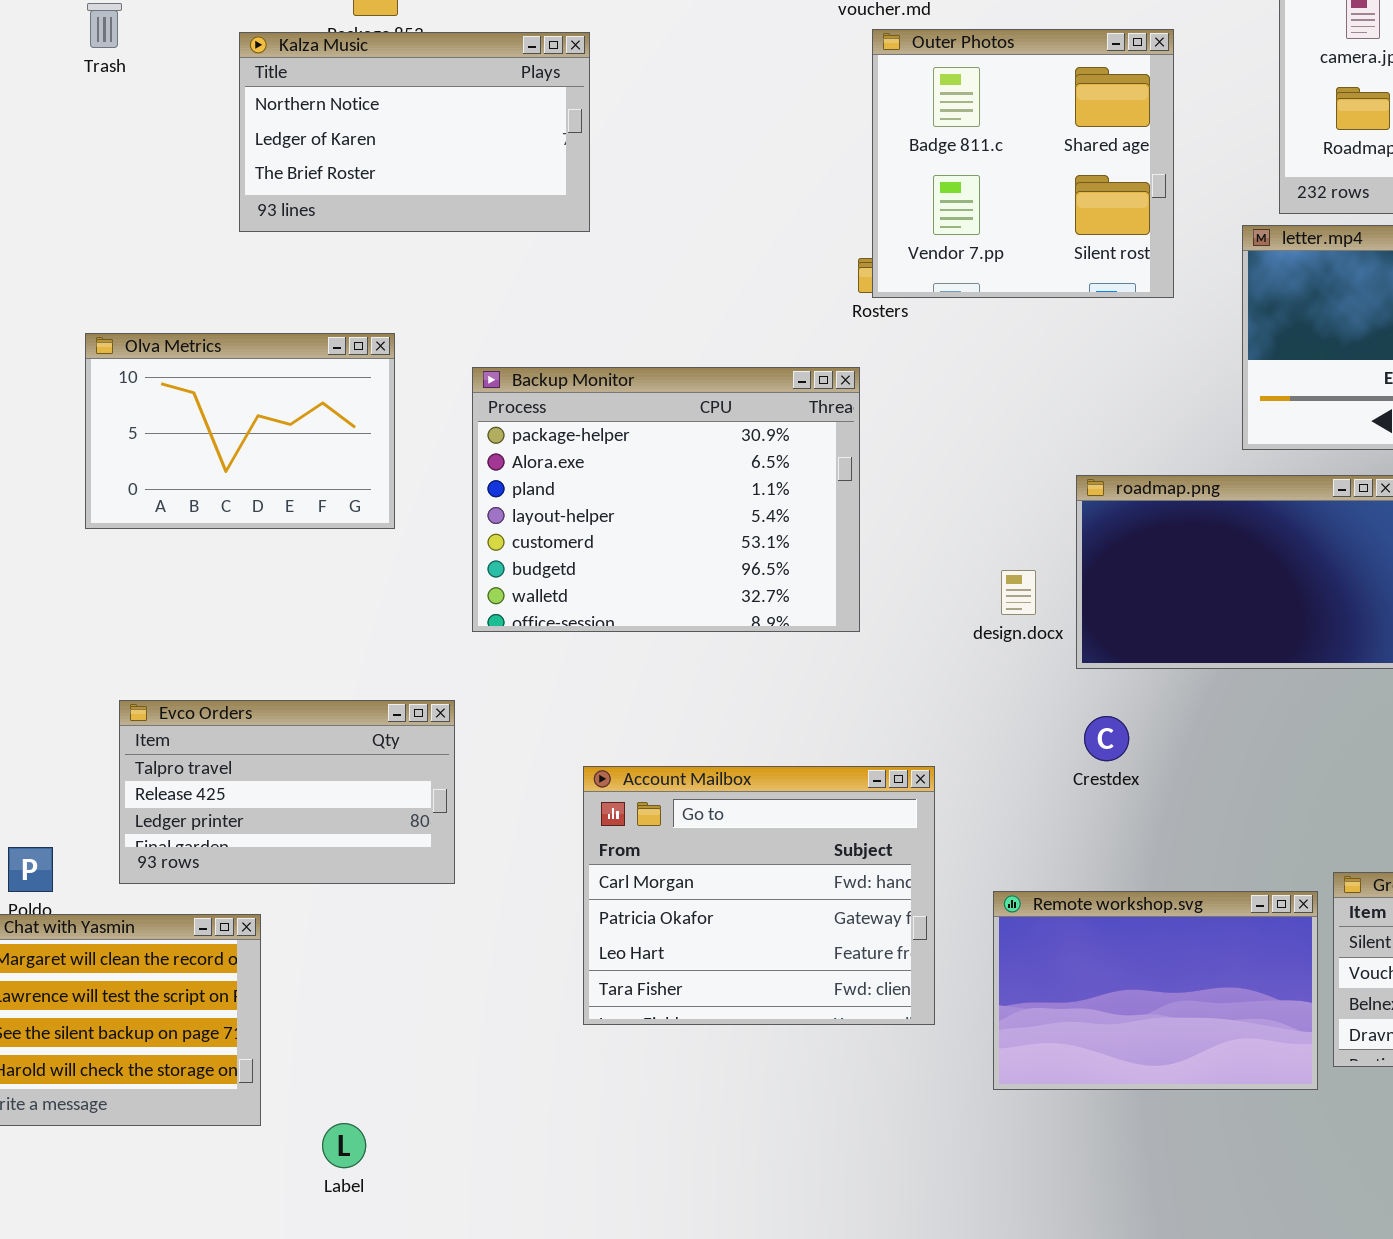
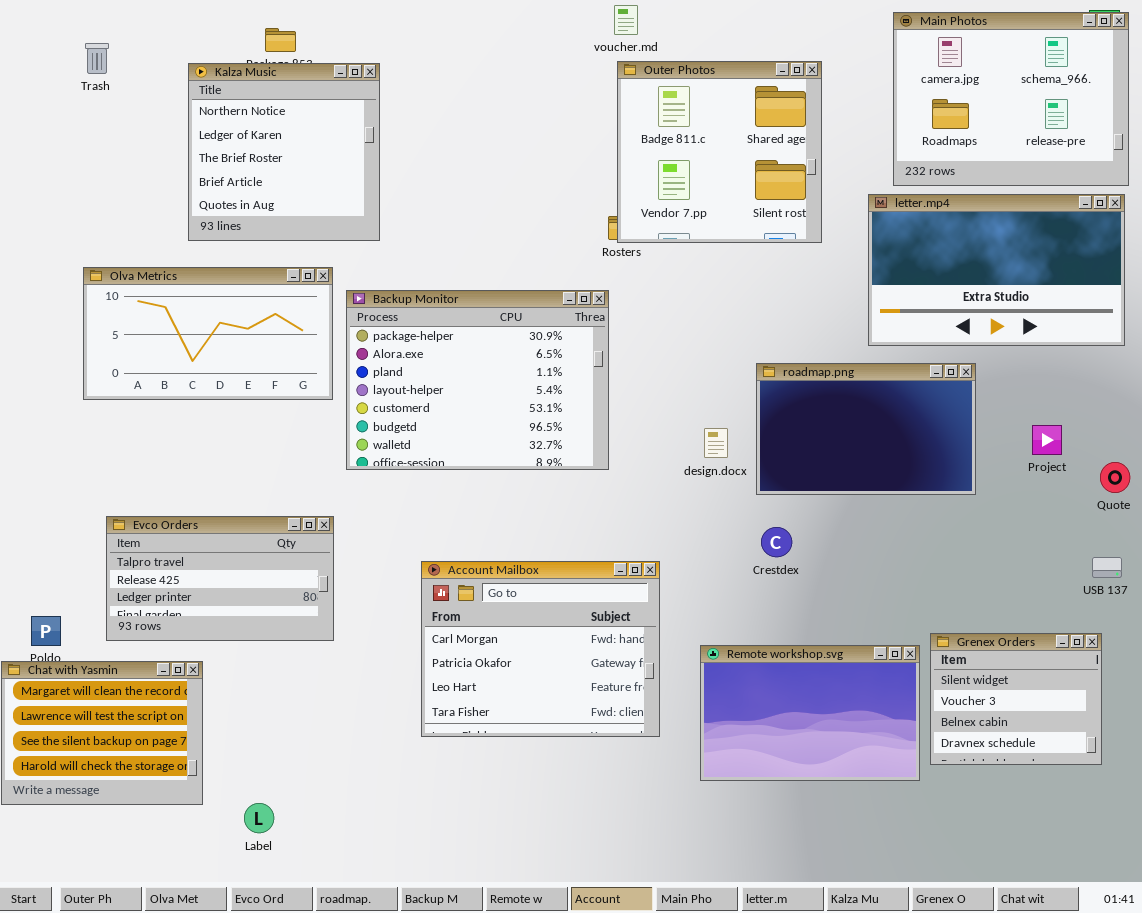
Kalza Music: [239,32,590,232] -> [188,63,380,241], resized
Olva Metrics: [85,333,395,529] -> [83,267,333,400], resized

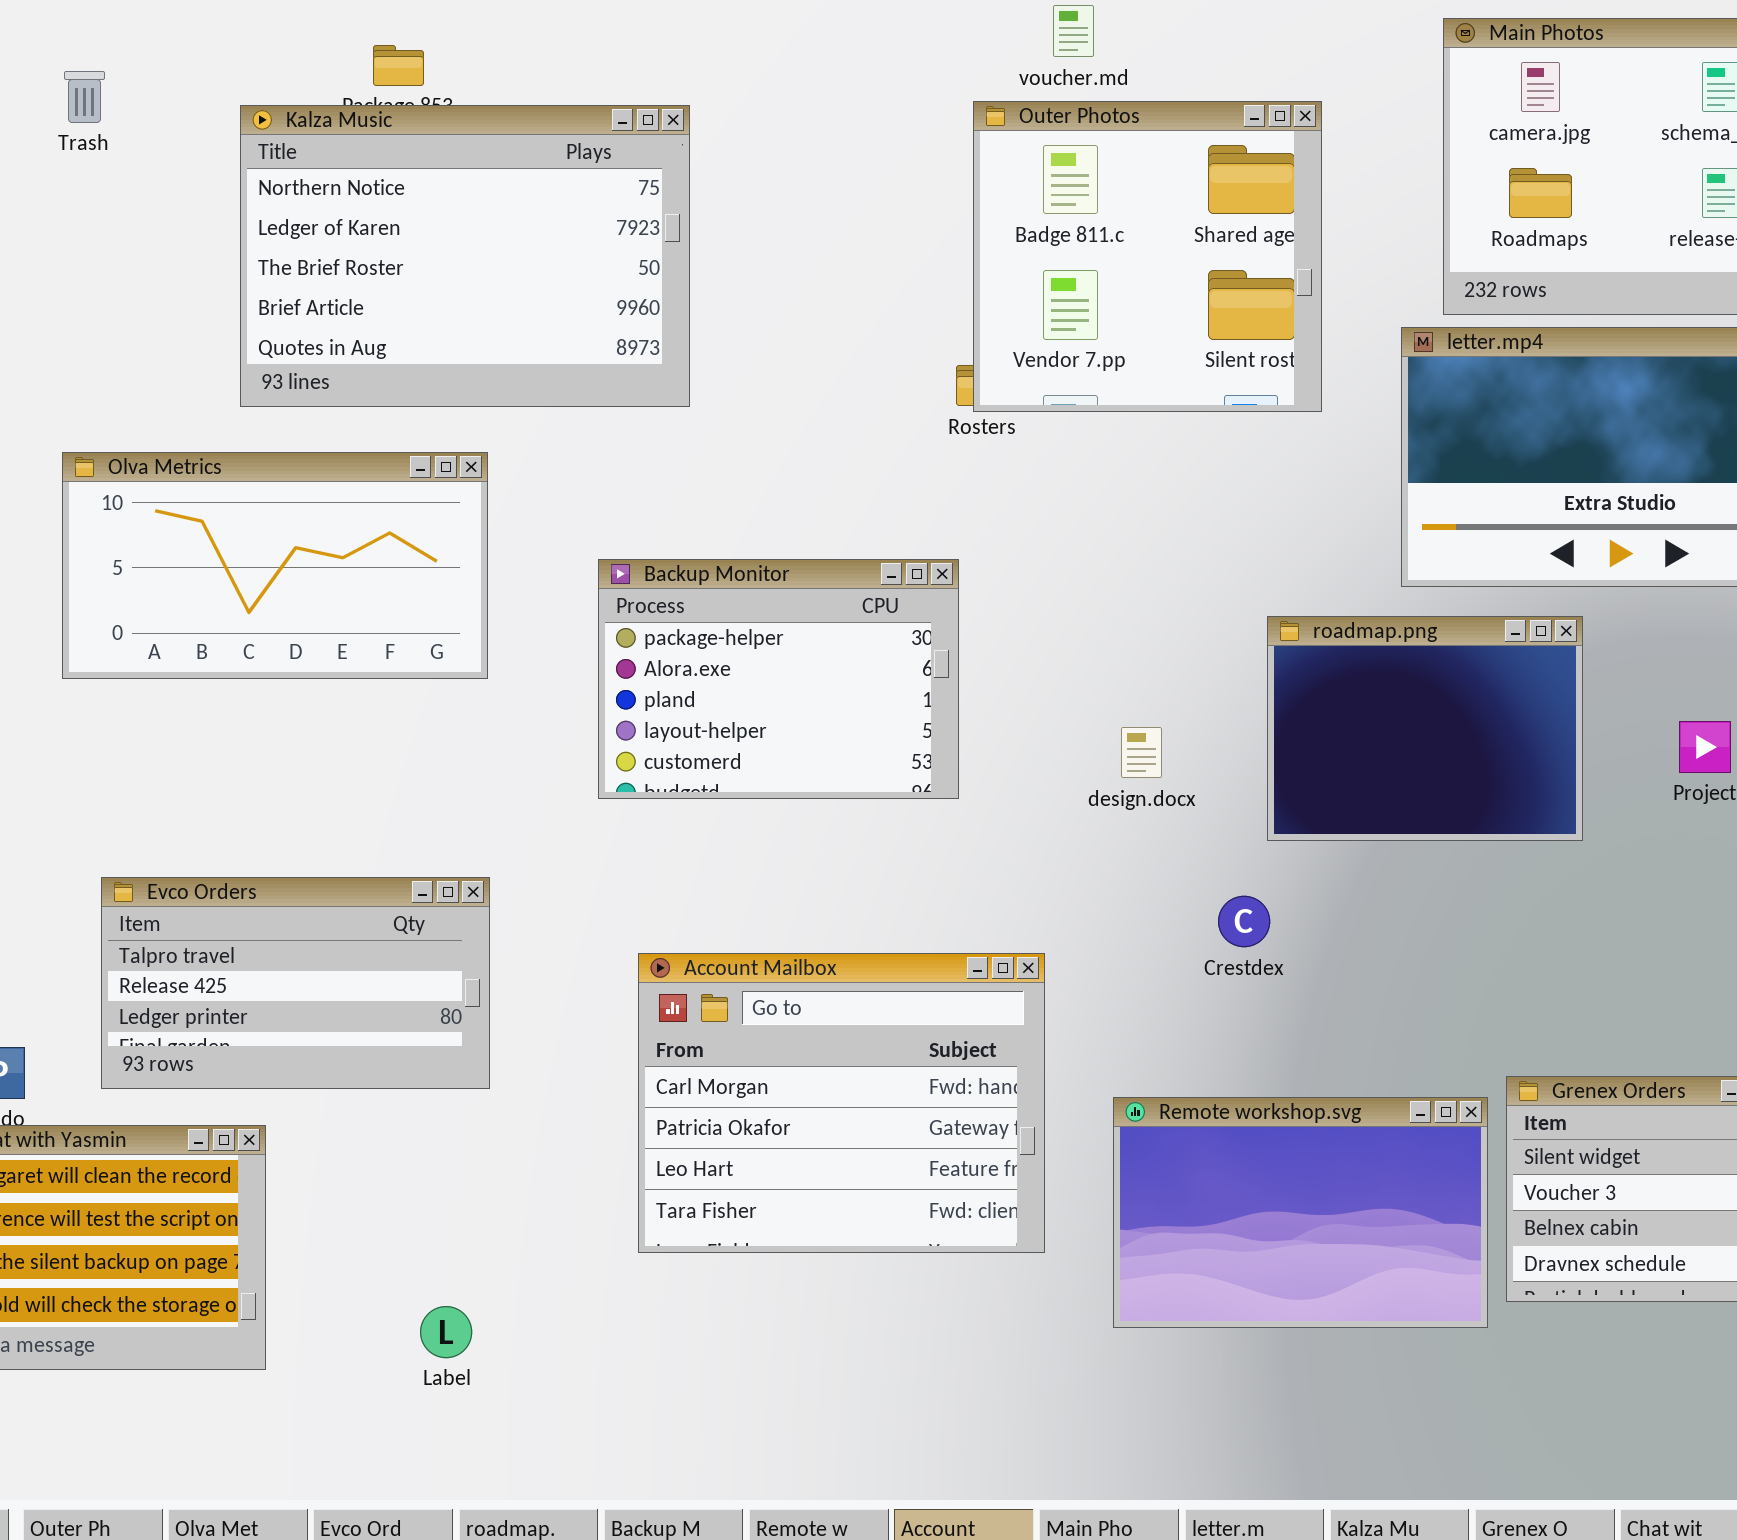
voucher.md: [614,5,638,35] -> [1053,5,1094,57], moved
Kalza Music: [188,63,380,241] -> [240,105,690,407], resized
Backup Monitor: [346,290,609,470] -> [598,559,959,799], resized
roadmap.png: [756,363,976,495] -> [1267,616,1583,841], resized
Label: [244,803,274,833] -> [420,1306,472,1358], moved

